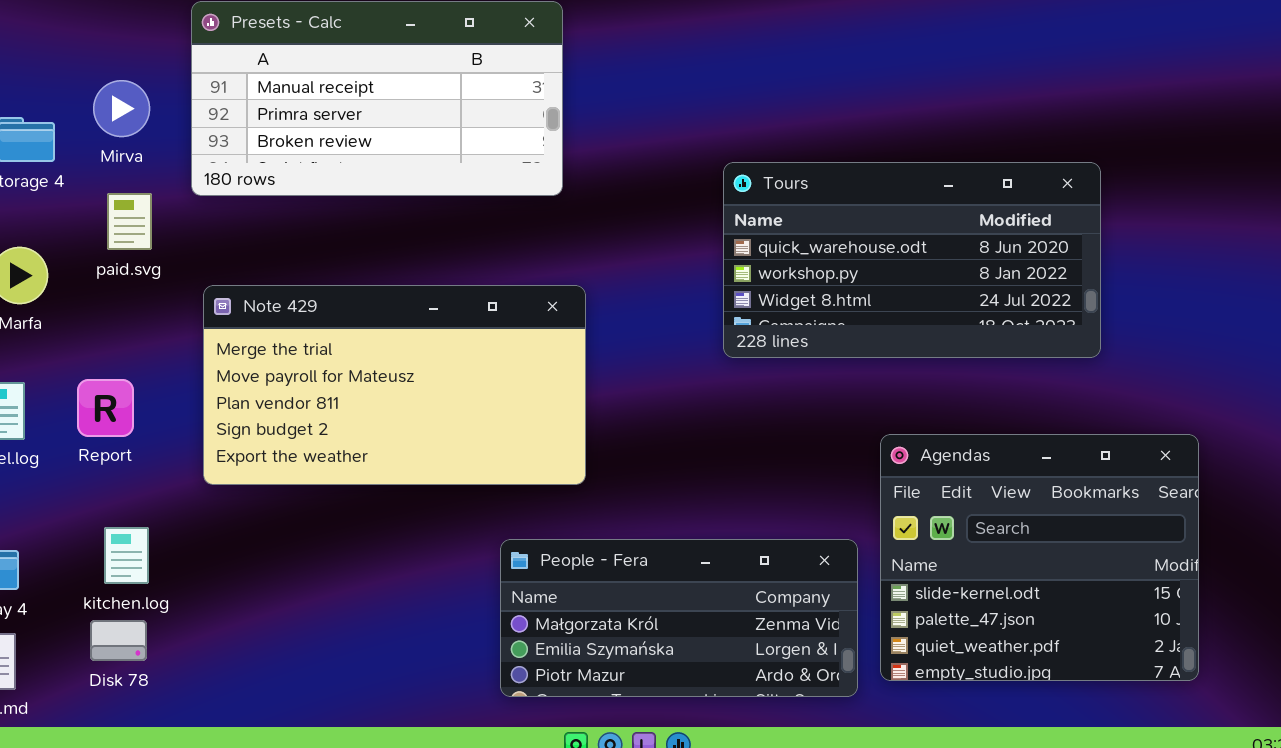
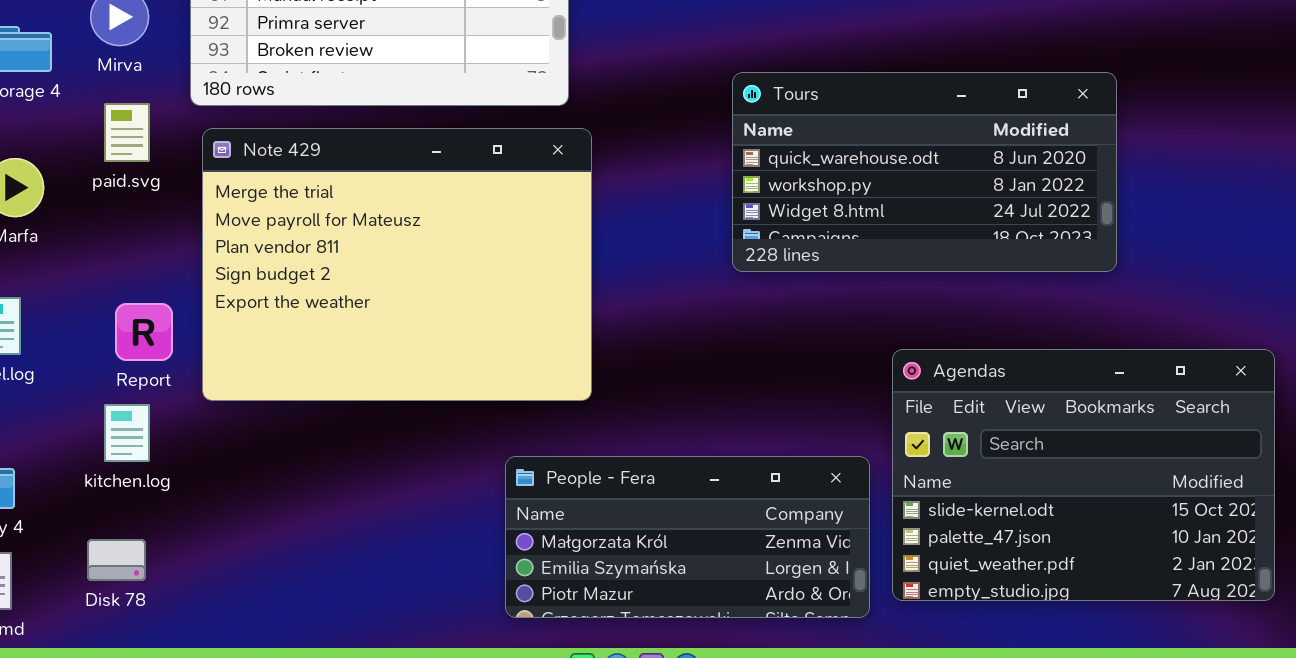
Note 429: [203,285,586,485] -> [202,128,592,401], resized
Report: [77,379,134,437] -> [115,303,173,361], moved
Agendas: [880,434,1199,681] -> [892,349,1275,601], resized
kitchen.log: [104,527,149,584] -> [104,404,150,462], moved

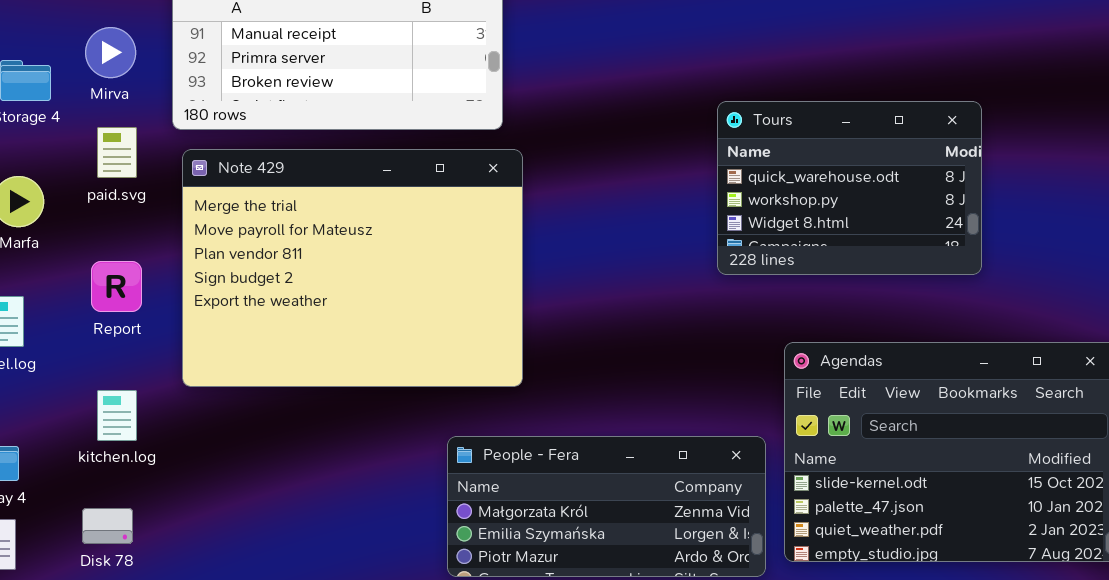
Tours: [732,72,1117,272] -> [717,101,982,275], resized
Report: [115,303,173,361] -> [91,261,142,312], moved

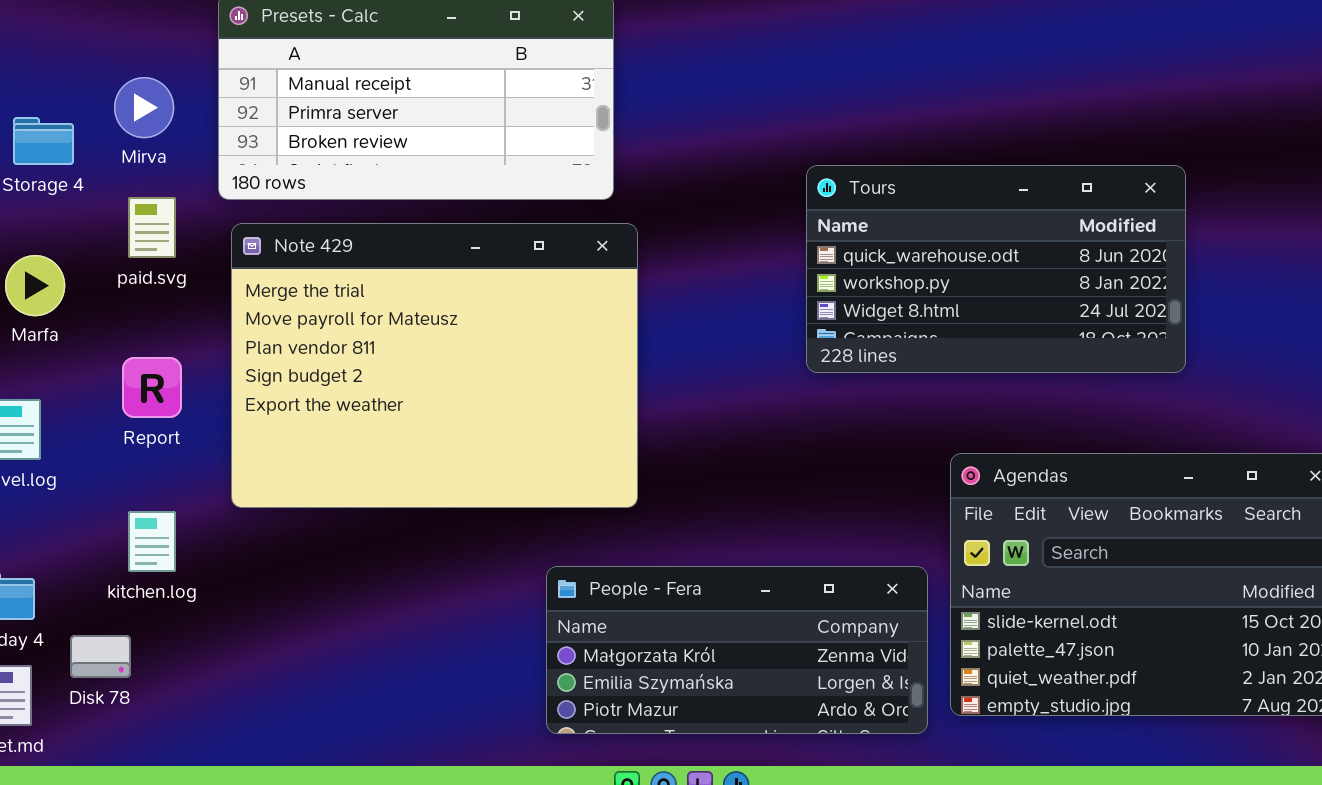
Tours: [717,101,982,275] -> [806,165,1186,373], resized
Disk 78: [82,508,133,544] -> [70,635,131,678], moved

